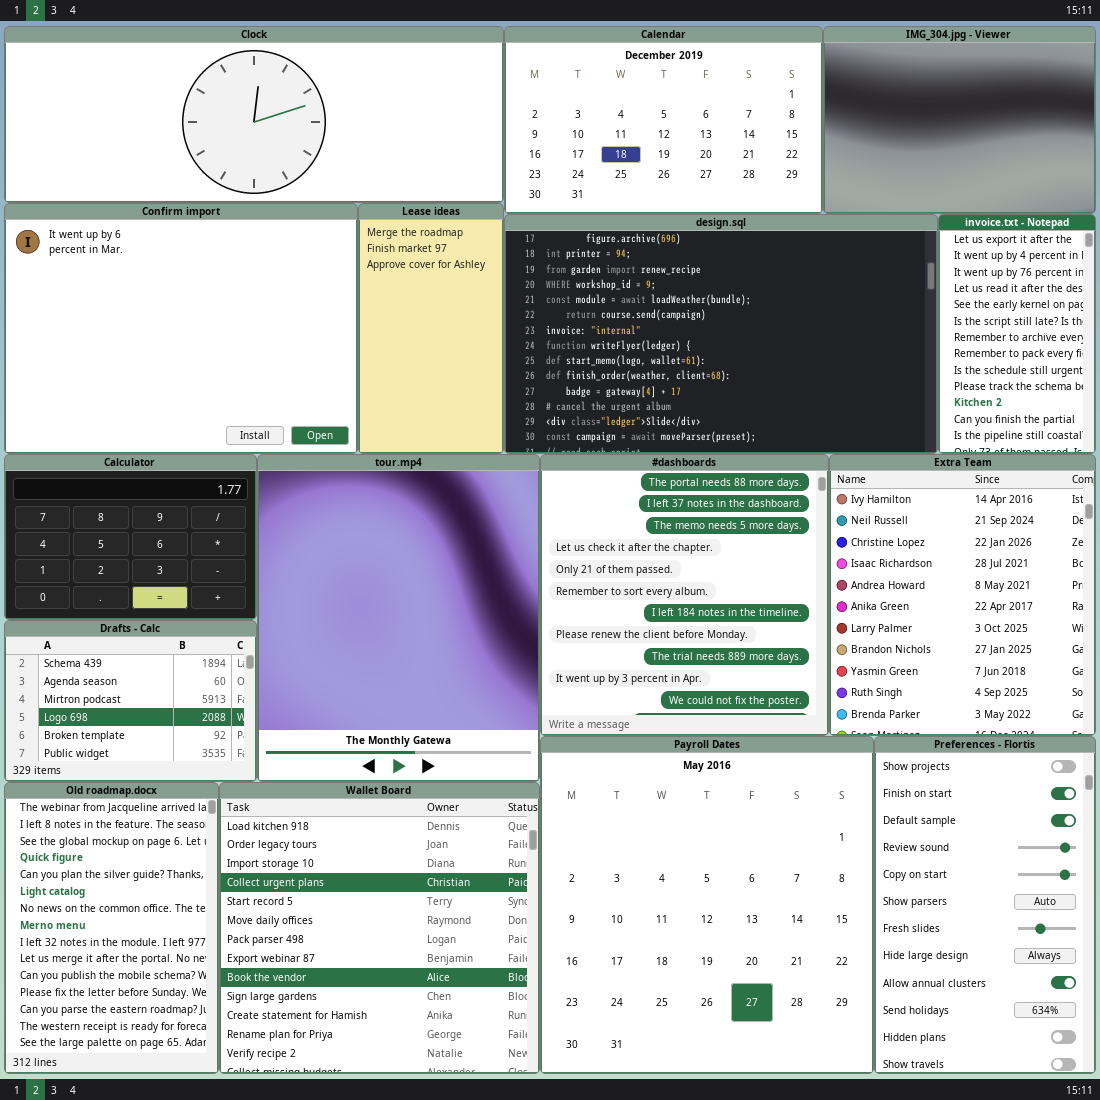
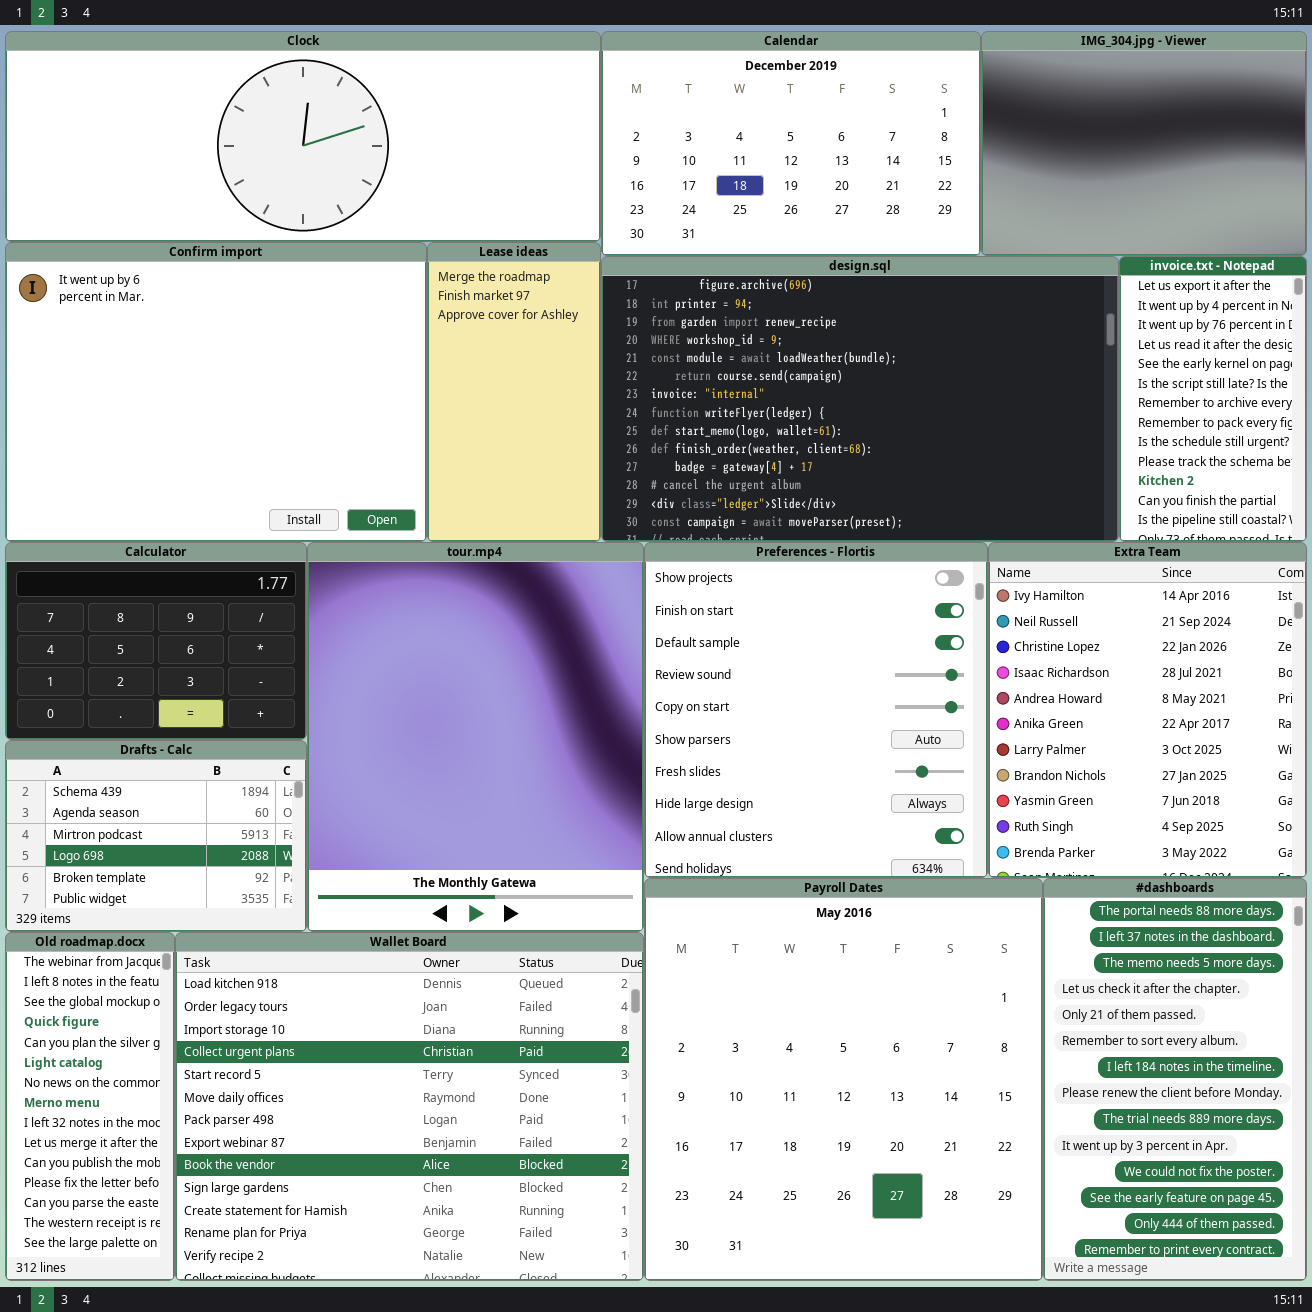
#dashboards: [540,454,829,736] -> [1043,878,1307,1281], moved, resized
Preferences - Flortis: [874,736,1096,1074] -> [644,542,988,878], moved, resized
Old roadmap.docx: [4,782,219,1074] -> [5,932,175,1281], resized
Wallet Board: [219,782,540,1074] -> [175,932,644,1281], resized

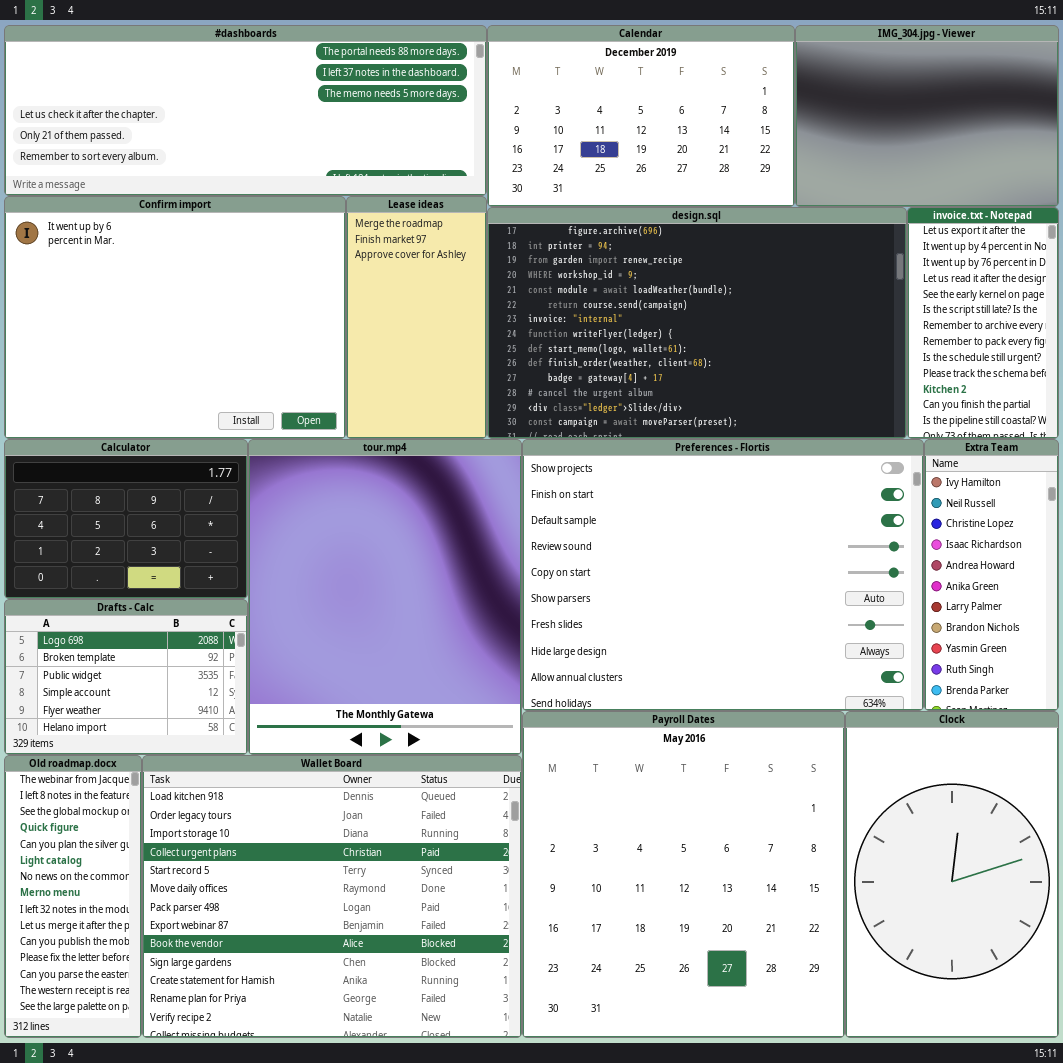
Clock: [5,31,601,242] -> [845,711,1059,1038], moved, resized
Preferences - Flortis: [644,542,988,878] -> [522,439,924,711], resized
Extra Team: [988,542,1307,878] -> [924,439,1059,711], resized
Drafts - Calc: [5,740,307,932] -> [4,599,248,755], scrolled down 3 rows
#dashboards: [1043,878,1307,1281] -> [4,25,487,196], moved, resized

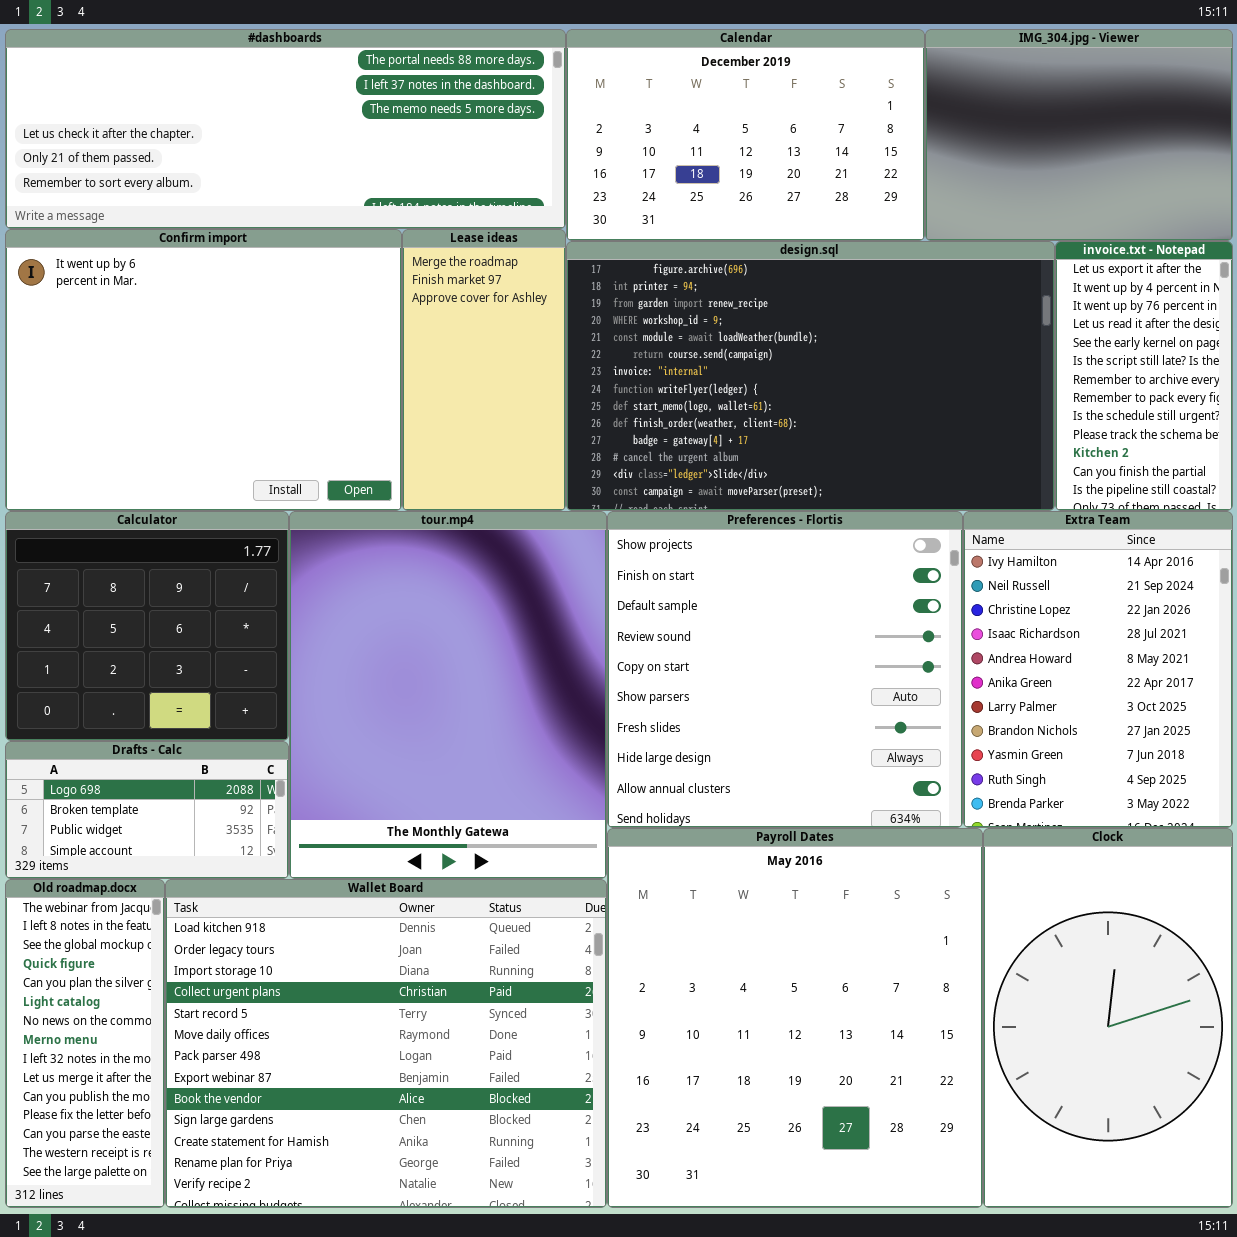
Calculator: [4,439,248,599] -> [5,511,289,741], resized
Preferences - Flortis: [522,439,924,711] -> [607,511,963,828], resized
Extra Team: [924,439,1059,711] -> [963,511,1233,828], resized
Drafts - Calc: [4,599,248,755] -> [5,741,289,879], resized

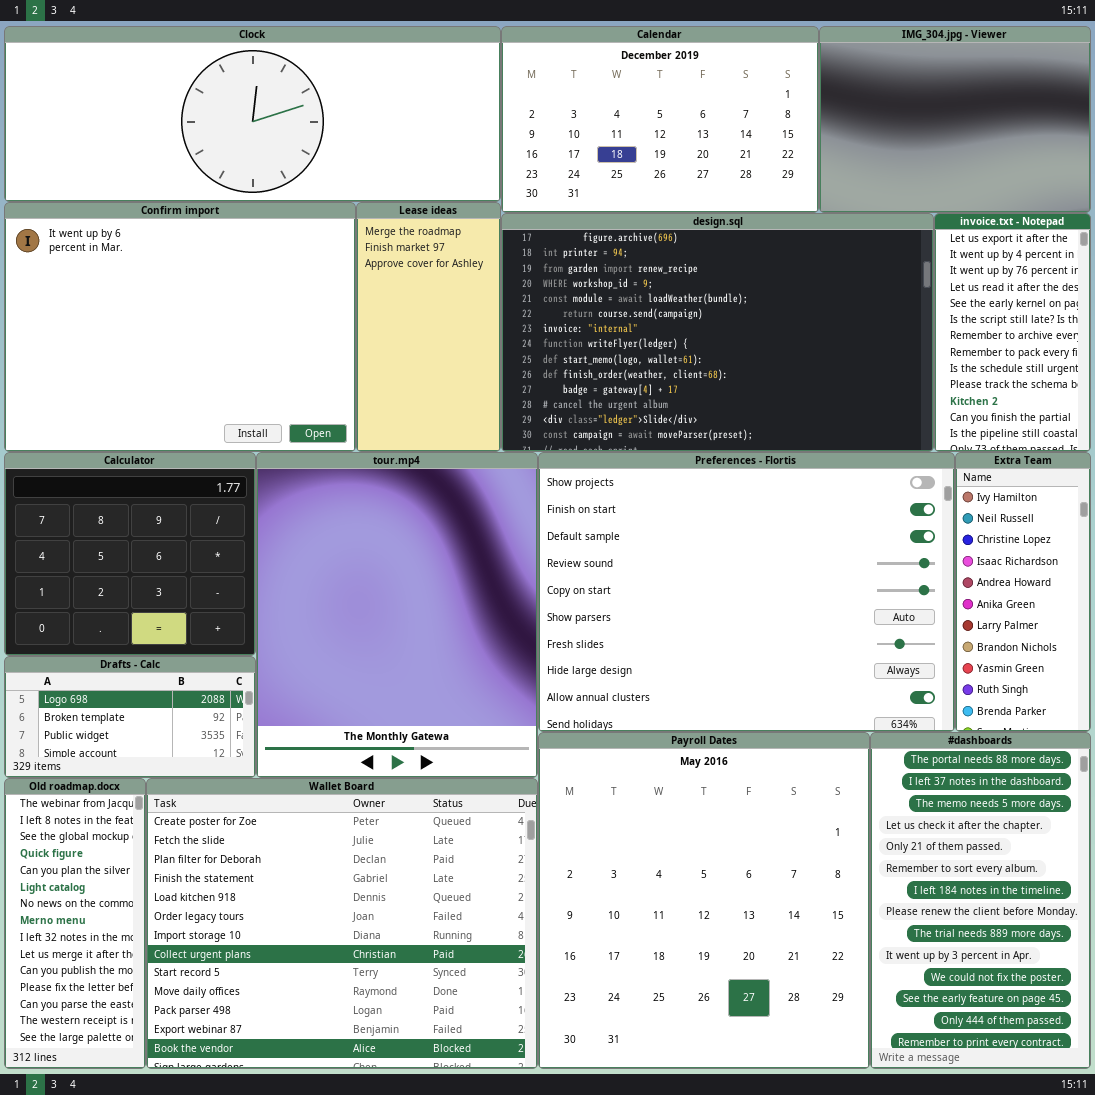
#dashboards: [5,29,566,229] -> [870,732,1091,1069], moved, resized
Preferences - Flortis: [607,511,963,828] -> [538,452,955,732], resized
Extra Team: [963,511,1233,828] -> [955,452,1091,732], resized
Clock: [983,828,1233,1208] -> [4,26,501,202], moved, resized
Wallet Board: [165,879,607,1208] -> [146,778,538,1069], scrolled up 4 rows

